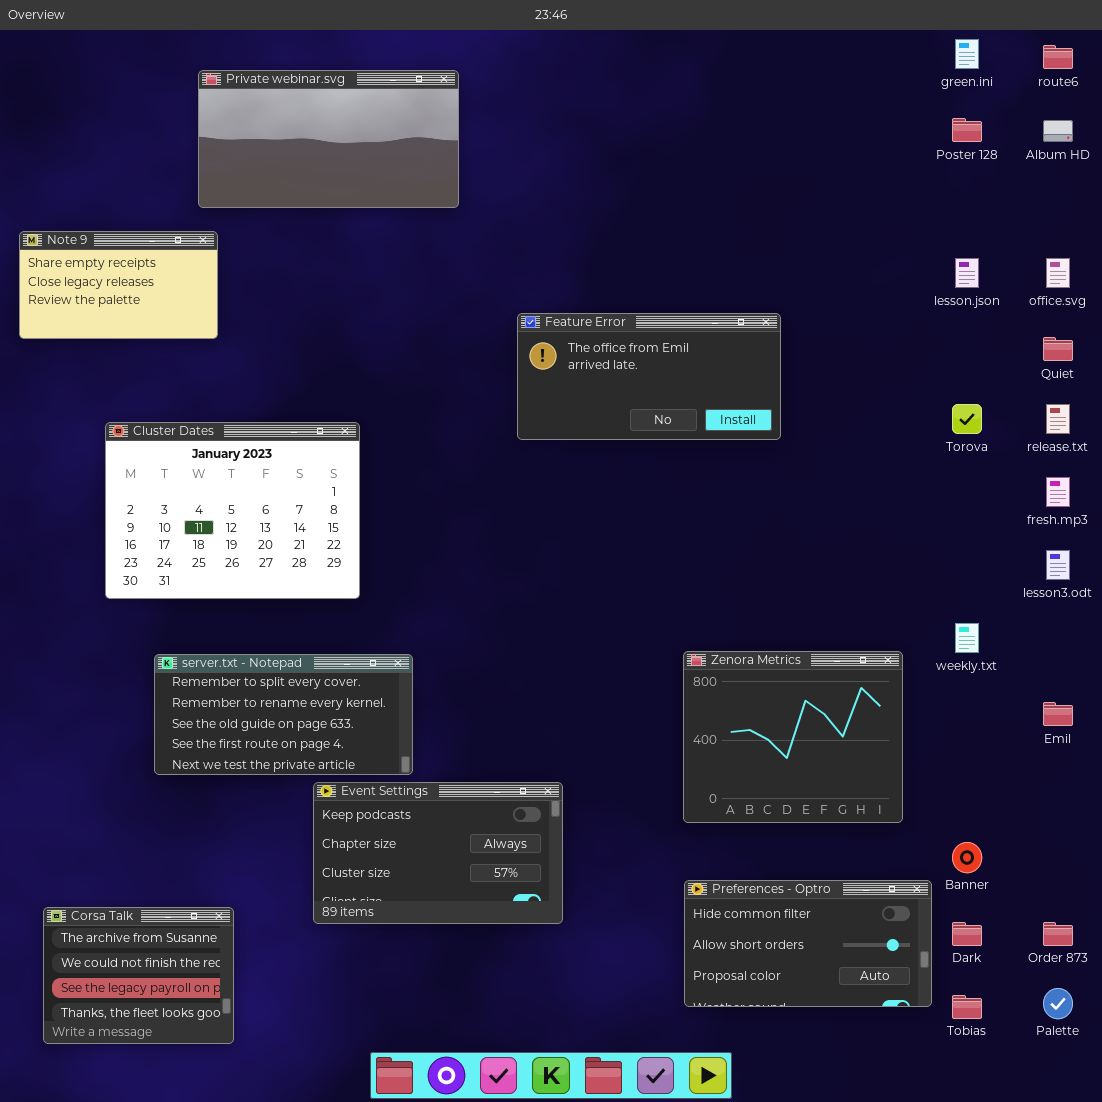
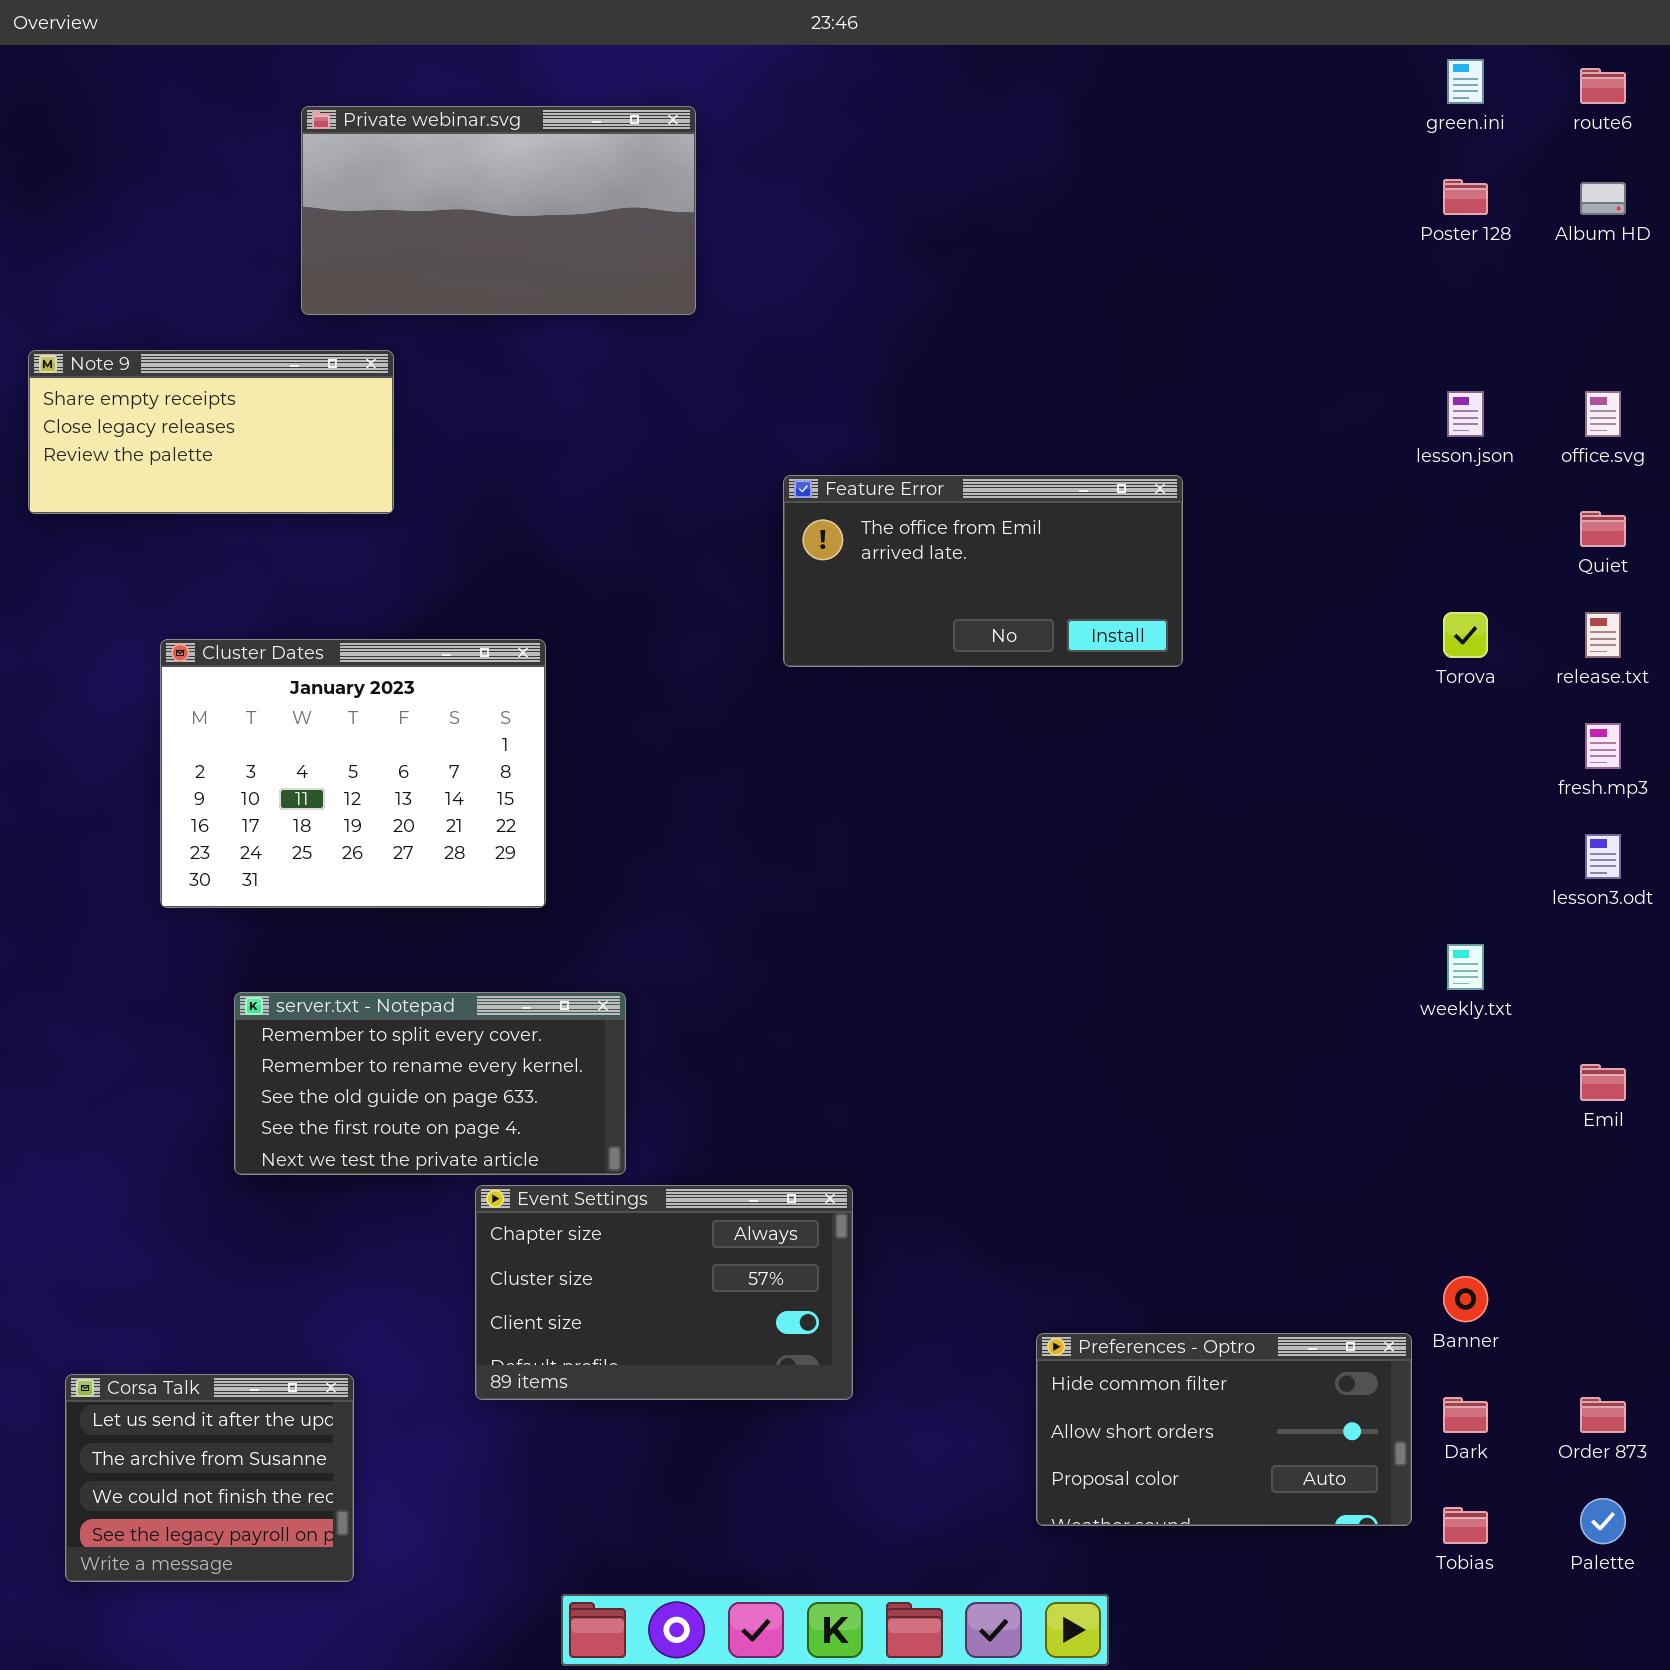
Note 9: [19,231,218,339] -> [28,350,394,514], resized
Zenora Metrics: [683,651,903,823] -> none, closed
Event Settings: [313,782,563,924] -> [475,1185,853,1400], scrolled down 1 row
Corsa Talk: [43,907,234,1044] -> [65,1374,354,1582], scrolled up 1 row

